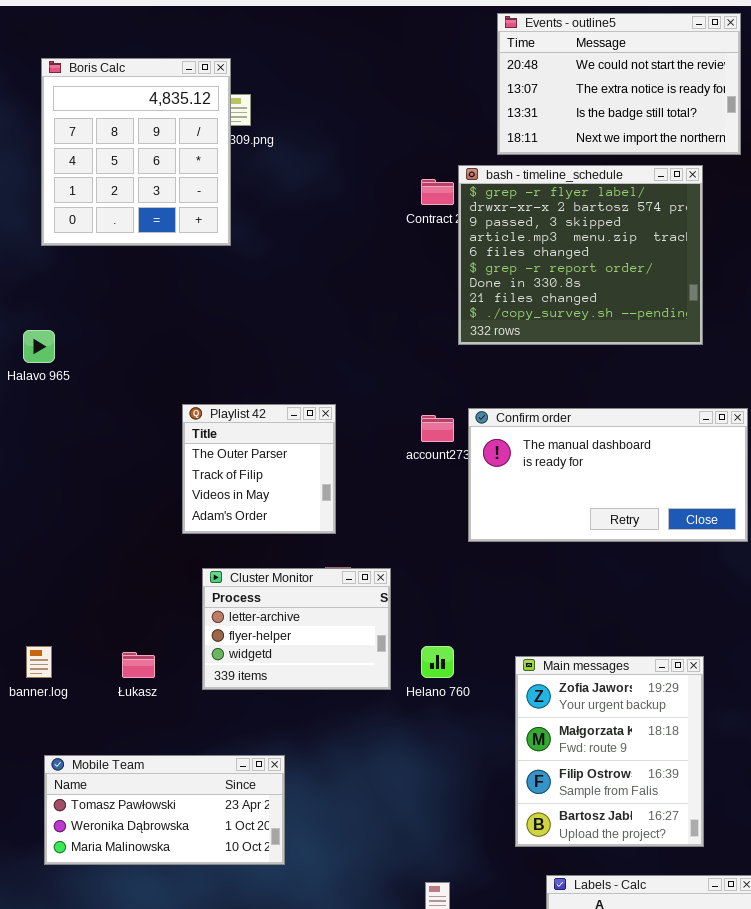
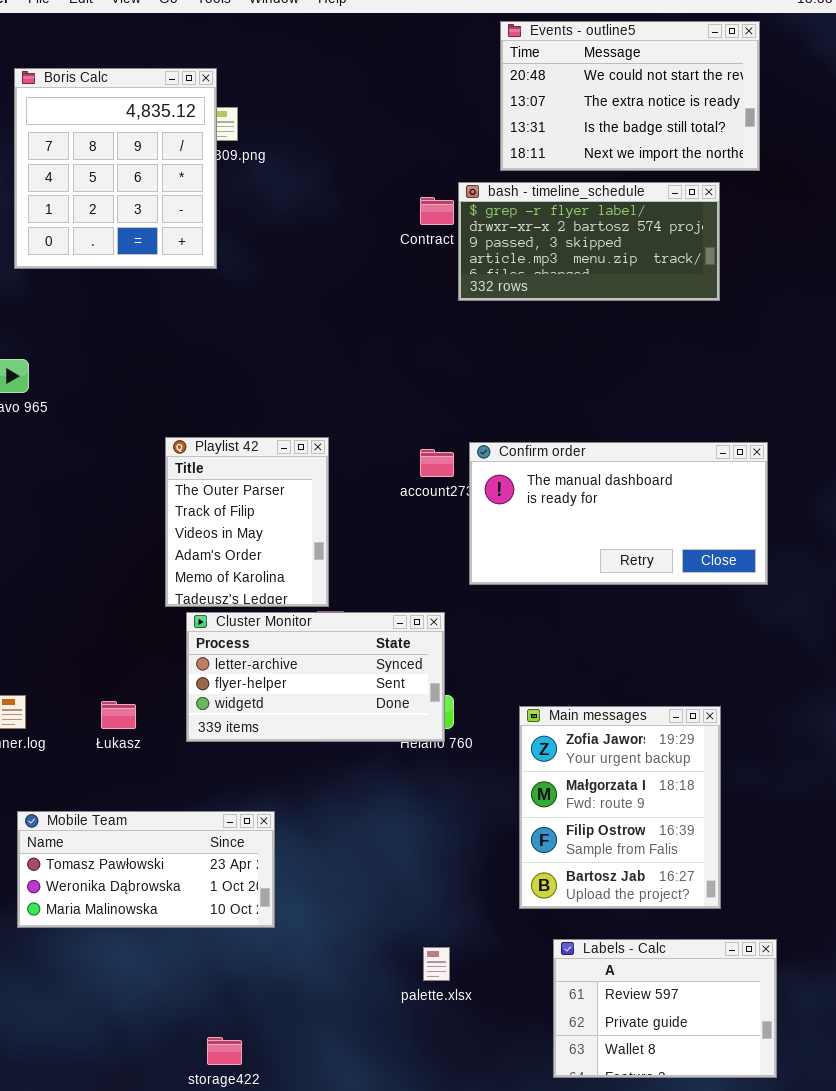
bash - timeline_schedule: [458,165,703,345] -> [458,182,720,301], resized
Playlist 42: [182,404,336,534] -> [165,437,329,607], resized
Cluster Monitor: [202,568,391,690] -> [186,612,445,742], resized

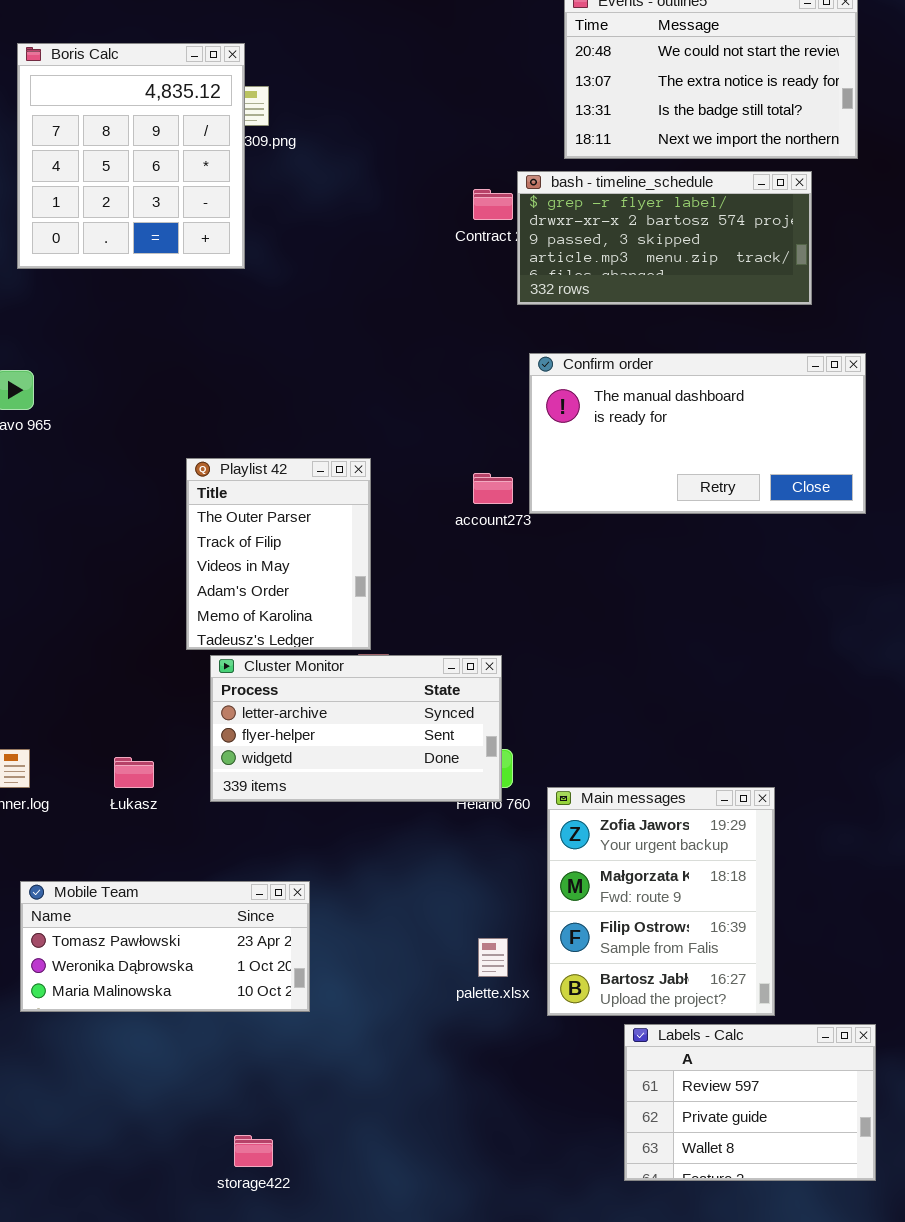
Confirm order: [469,442,768,585] -> [529,353,866,514], moved
Main messages: [519,706,721,909] -> [547,787,775,1016], moved
palette.xlsx: [423,947,450,981] -> [478,938,508,977], moved

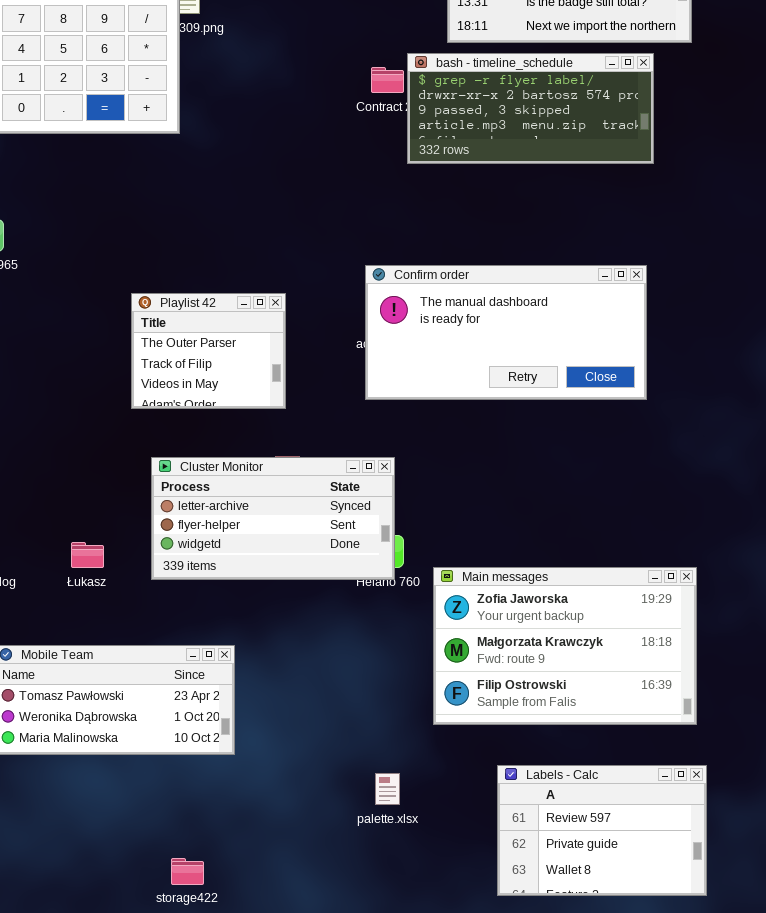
Confirm order: [529,353,866,514] -> [365,265,647,400], moved
Playlist 42: [186,458,371,650] -> [131,293,286,409], resized
Main messages: [547,787,775,1016] -> [433,567,697,725], resized
palette.xlsx: [478,938,508,977] -> [375,773,400,805], moved

